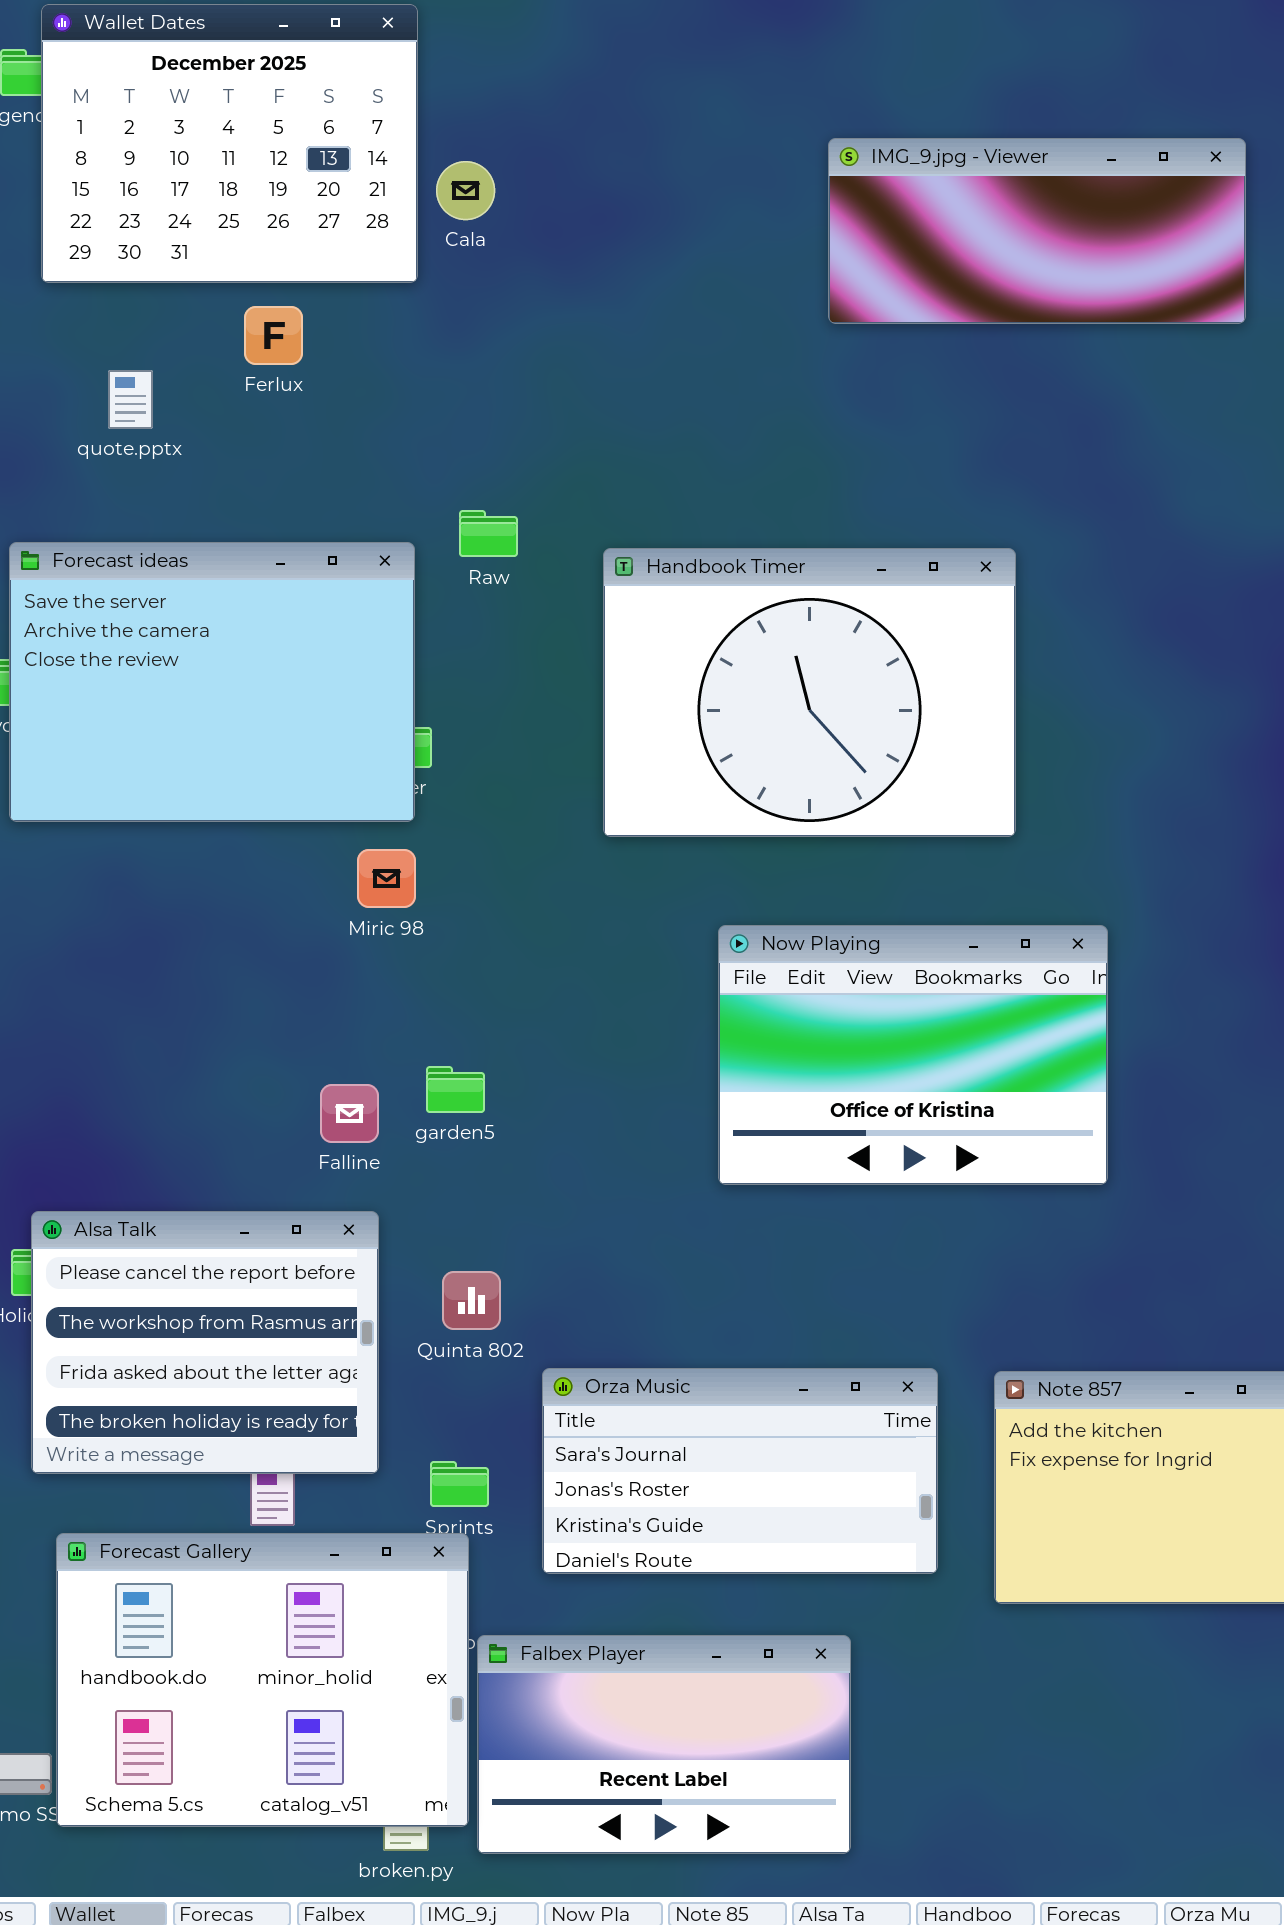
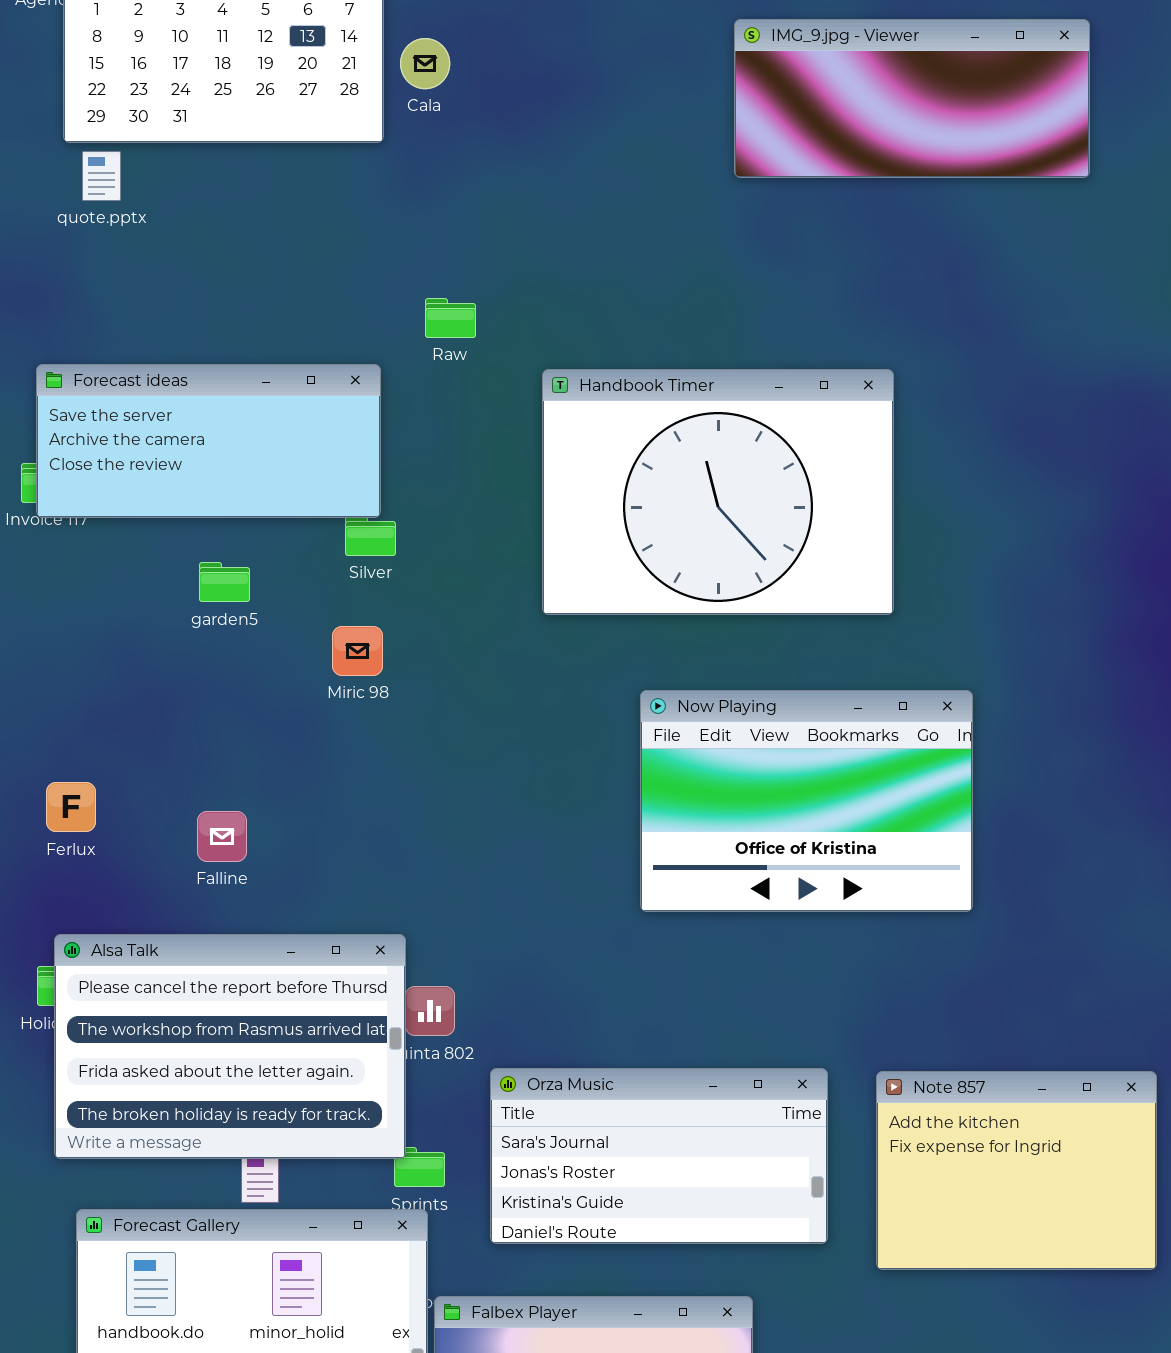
Ferlux: [244,306,303,365] -> [46,782,96,832], moved
quote.pptx: [108,370,153,429] -> [82,151,121,201], moved
Raw: [459,510,518,557] -> [425,298,476,338], moved
Forecast ideas: [9,542,415,822] -> [36,364,381,518], resized
garden5: [426,1066,485,1113] -> [199,562,250,602], moved
Falline: [320,1084,379,1143] -> [197,811,247,862], moved
Alsa Talk: [31,1211,379,1474] -> [54,934,406,1159], resized

